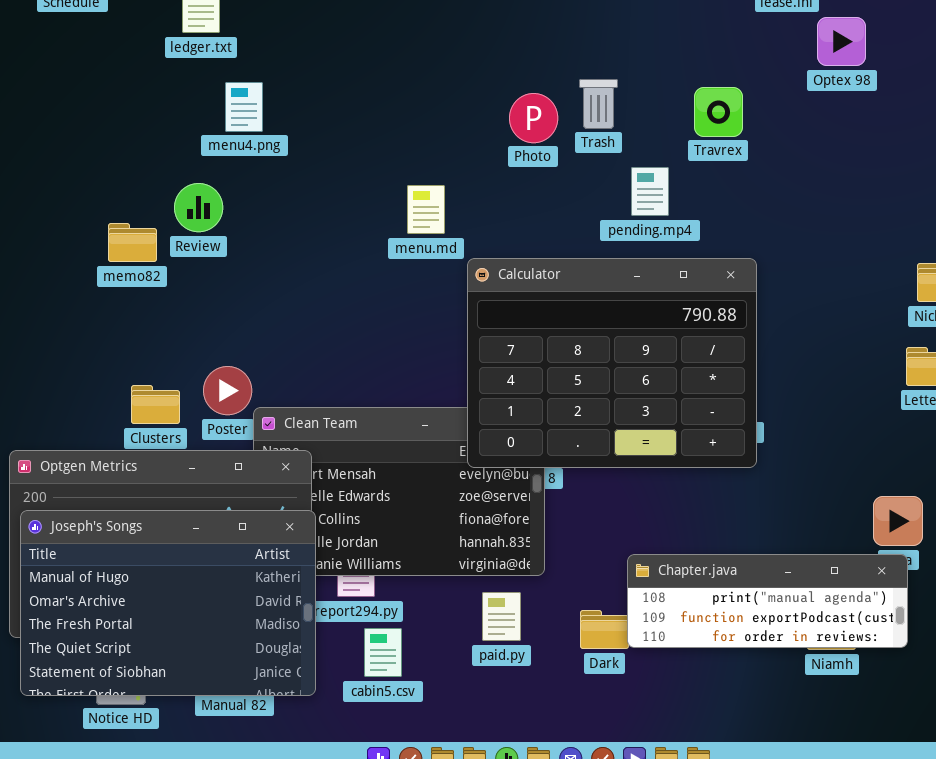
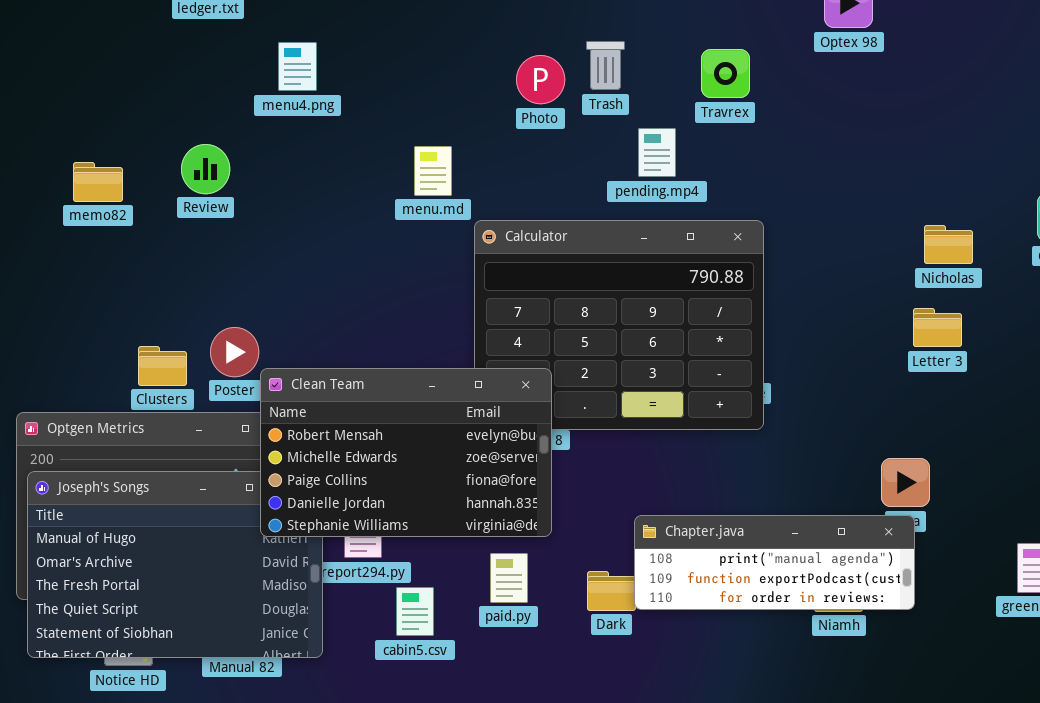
menu4.png: [225,82,263,132] -> [278,42,317,91], moved
memo82: [108,223,157,262] -> [73,162,123,202], moved
Clean Team: [253,407,545,576] -> [260,368,552,537], raised
cabin5.csv: [364,628,402,677] -> [396,587,434,636], moved

